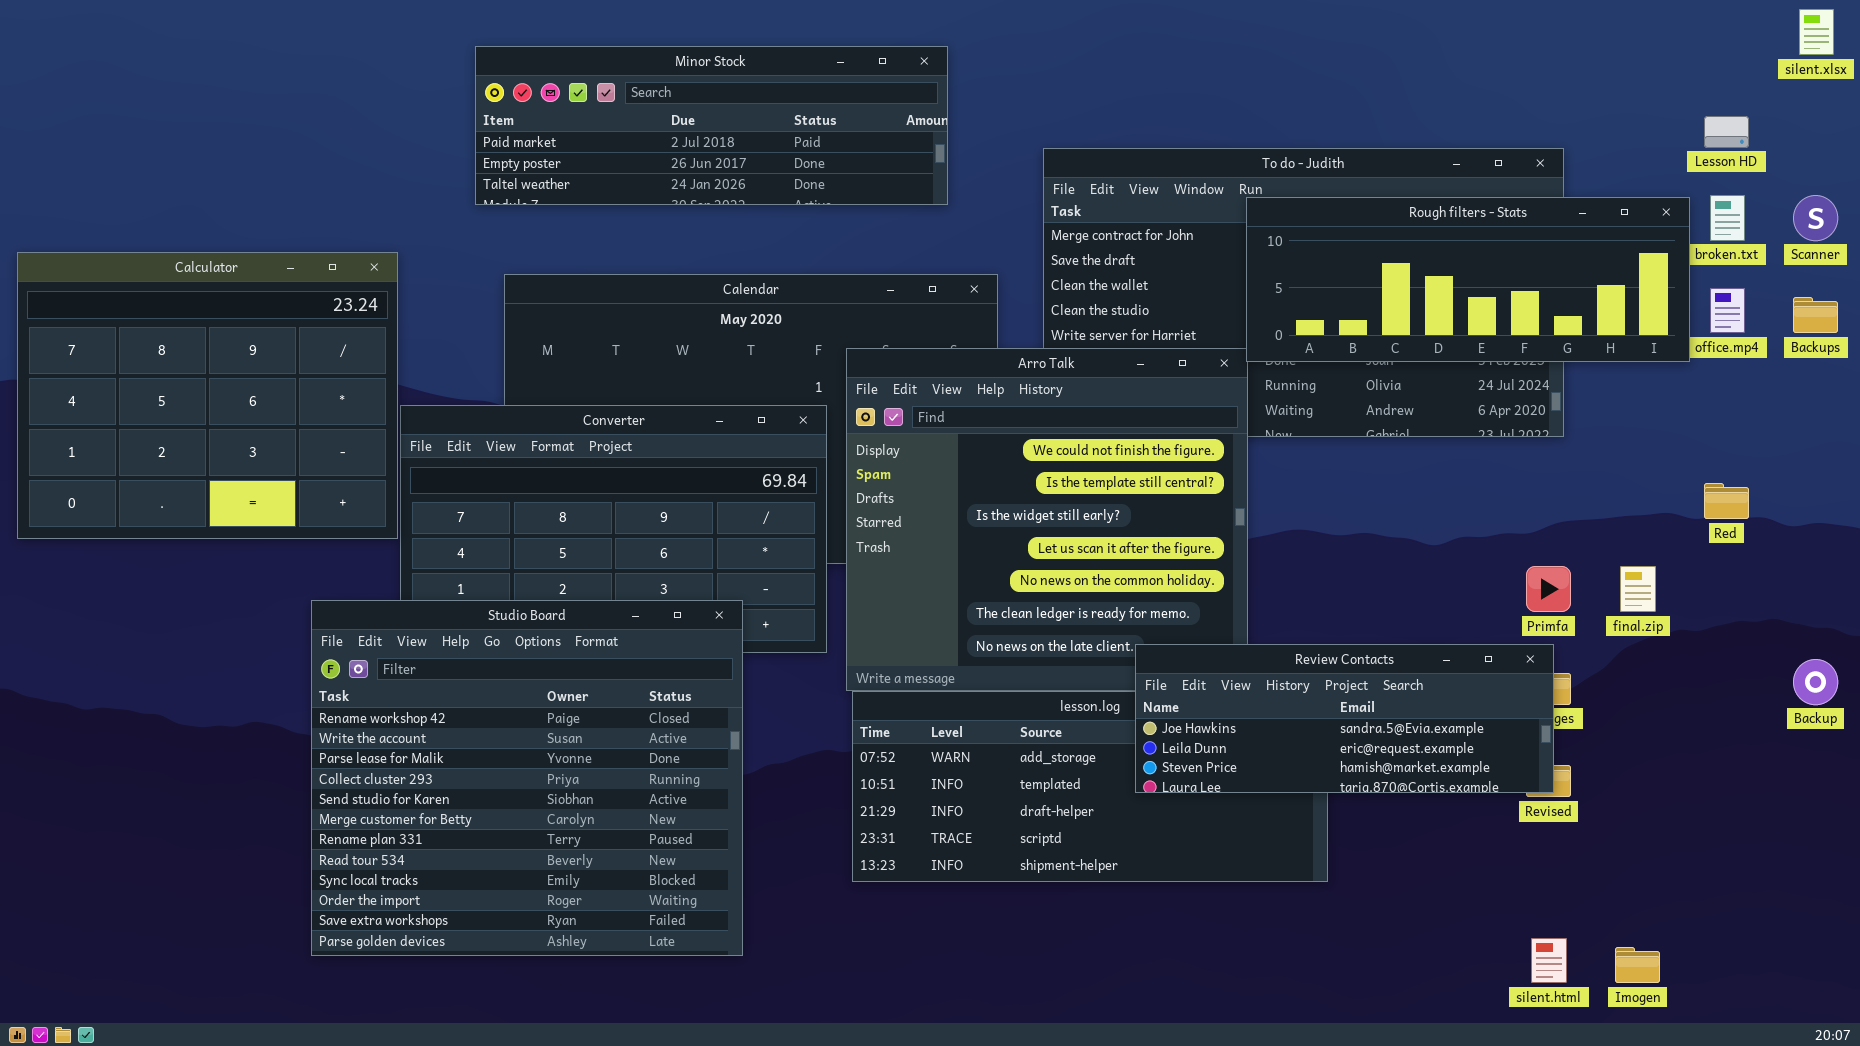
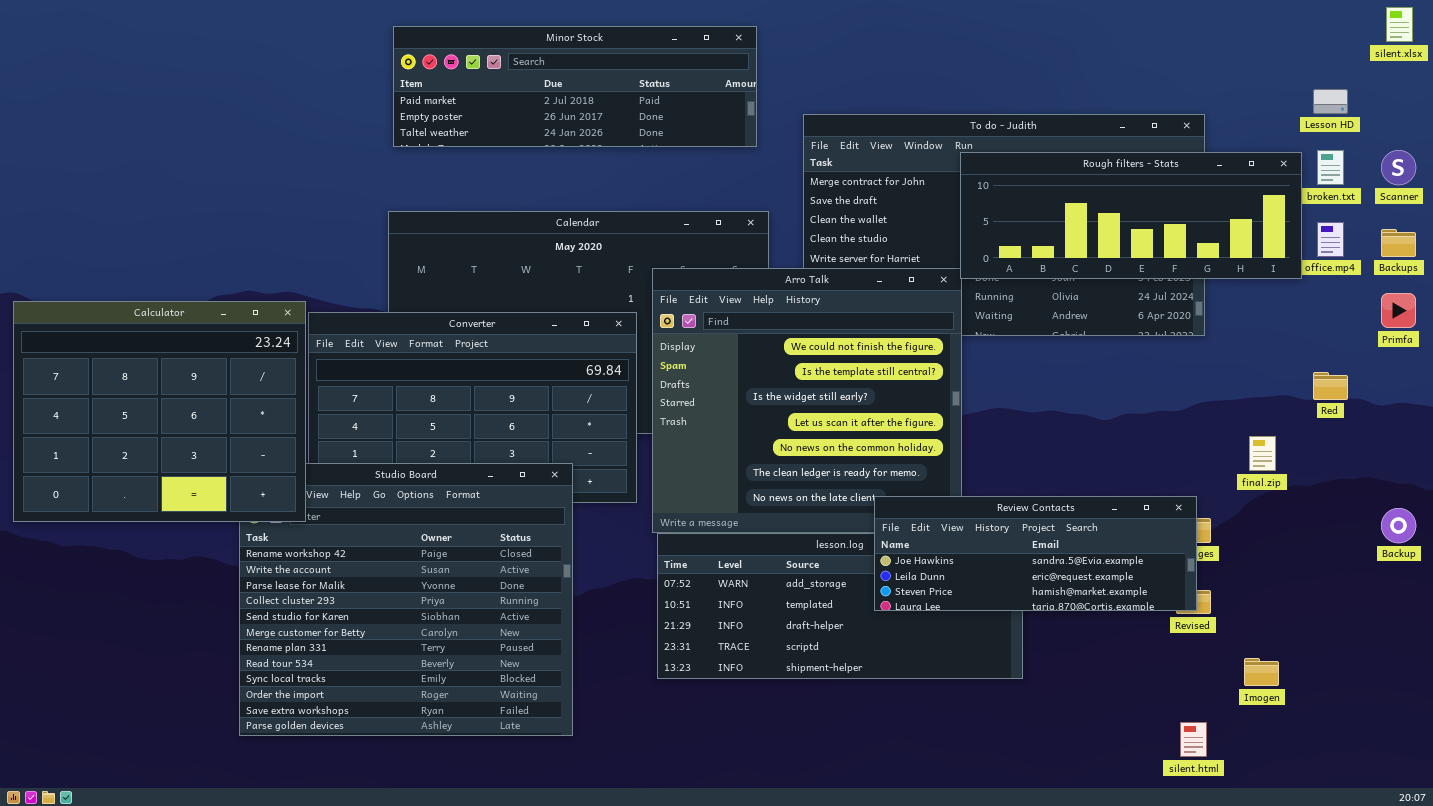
Minor Stock: [475,46,948,205] -> [393,26,757,147], moved
Calculator: [17,252,398,539] -> [13,301,306,522], moved
Primfa: [1526,566,1571,612] -> [1381,293,1416,328], moved
Imogen: [1615,947,1660,983] -> [1244,658,1279,686], moved

